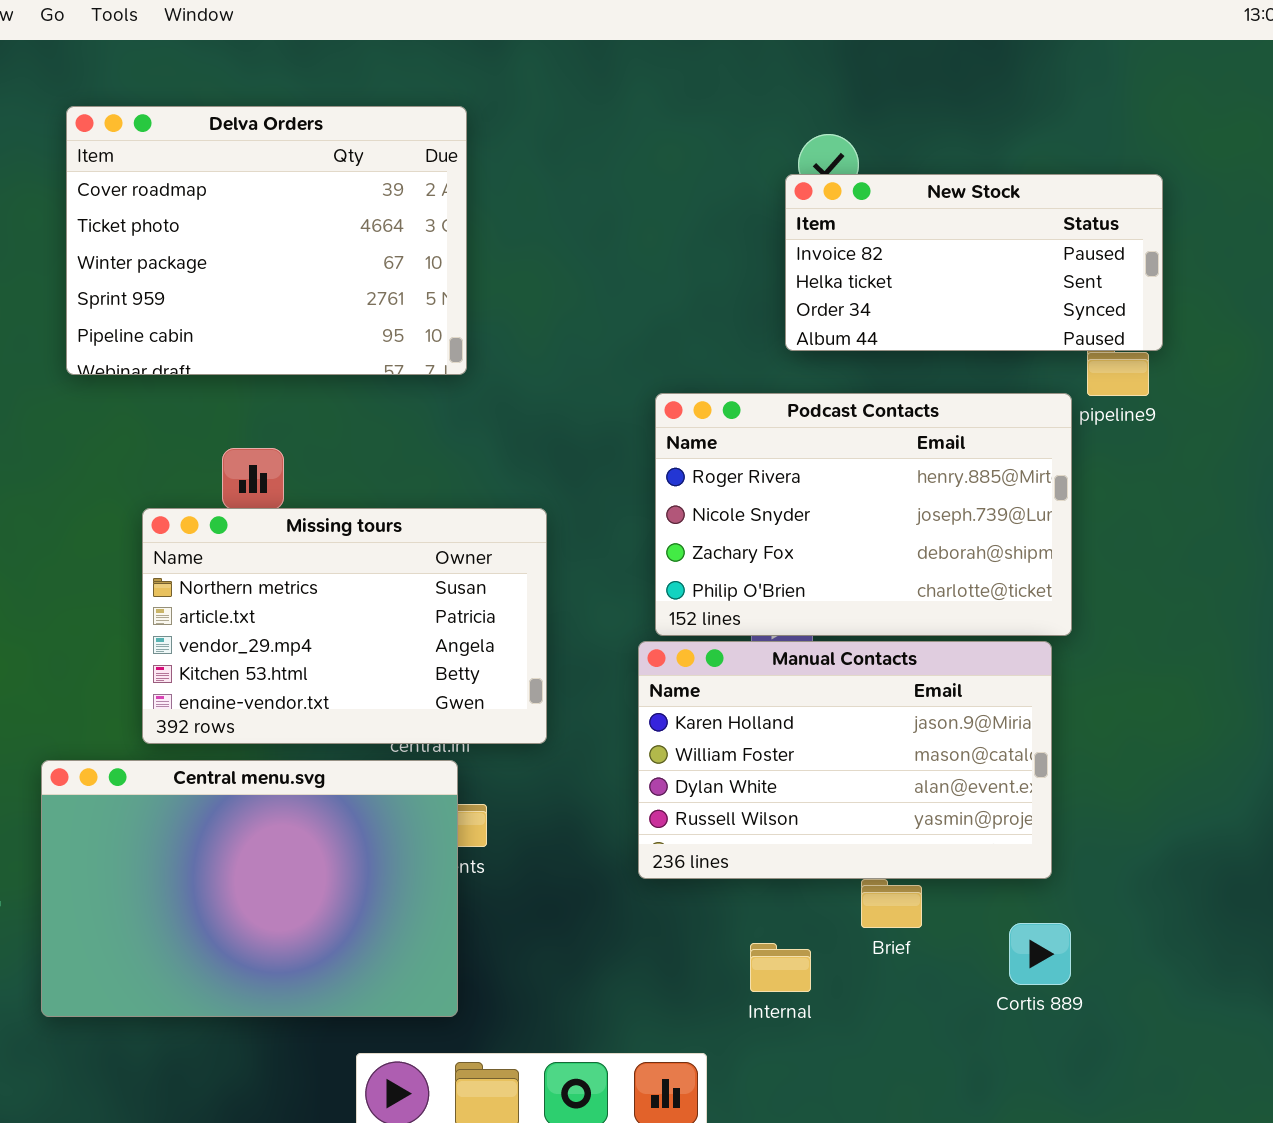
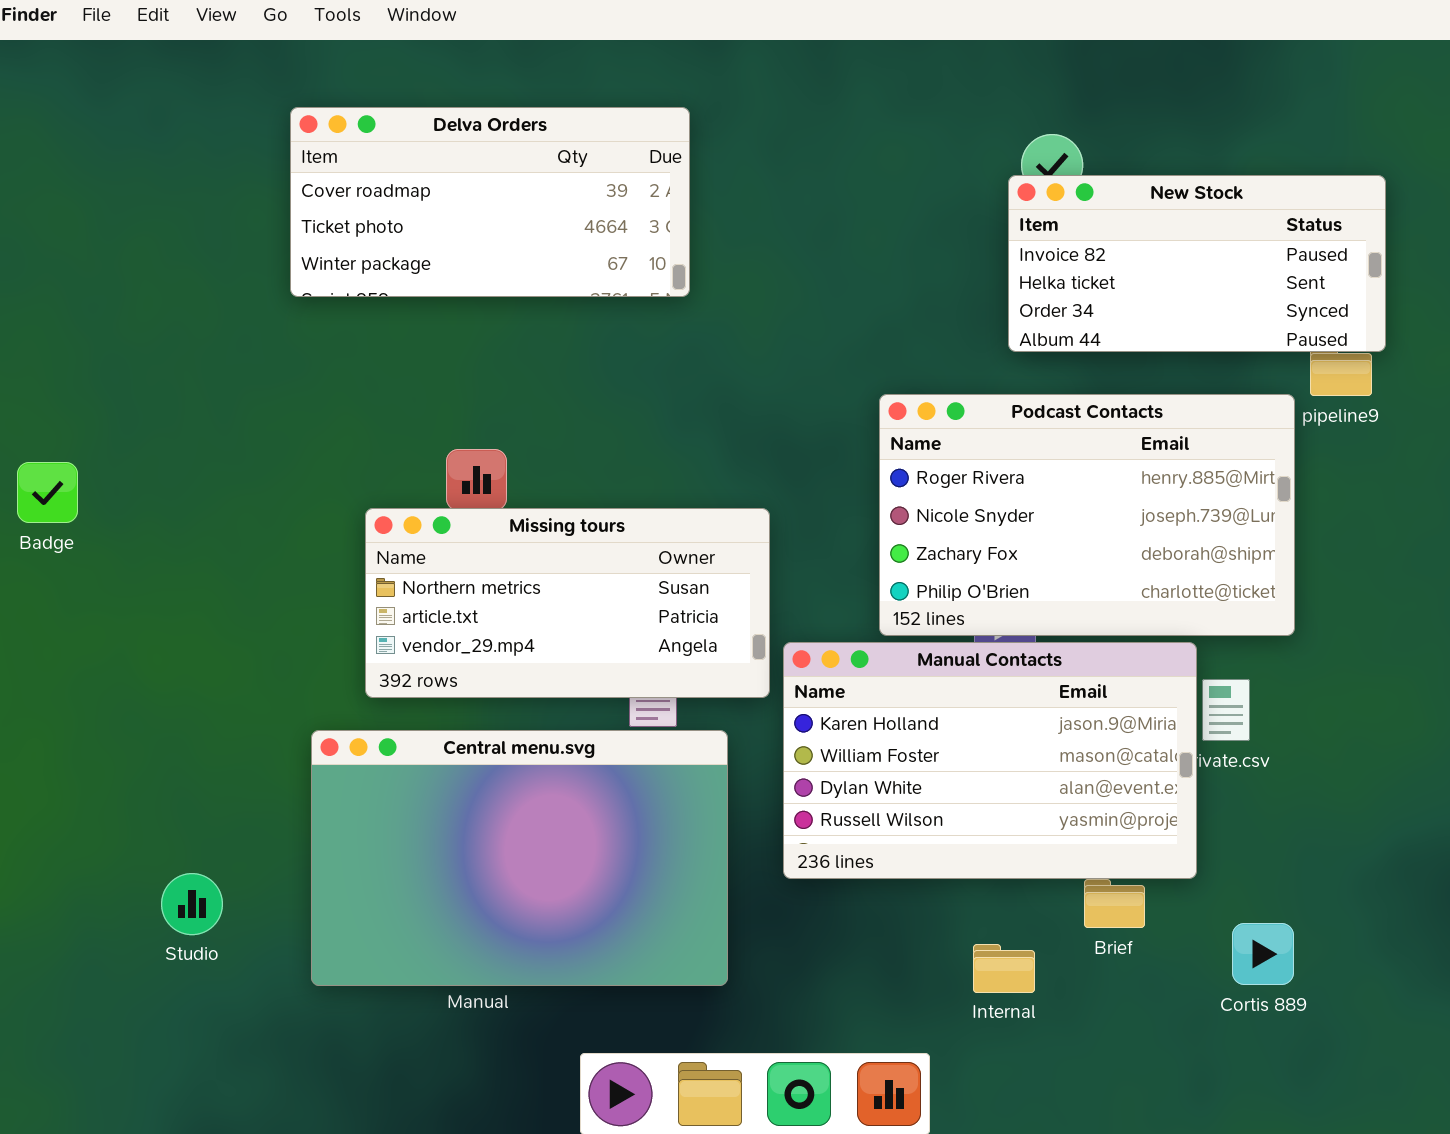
Delva Orders: [66,106,467,375] -> [290,107,690,297], resized
Missing tours: [142,508,547,744] -> [365,508,770,698], resized
Manual Contacts: [638,641,1052,879] -> [783,642,1197,879], moved
Central menu.svg: [41,760,458,1017] -> [311,730,728,986], moved

